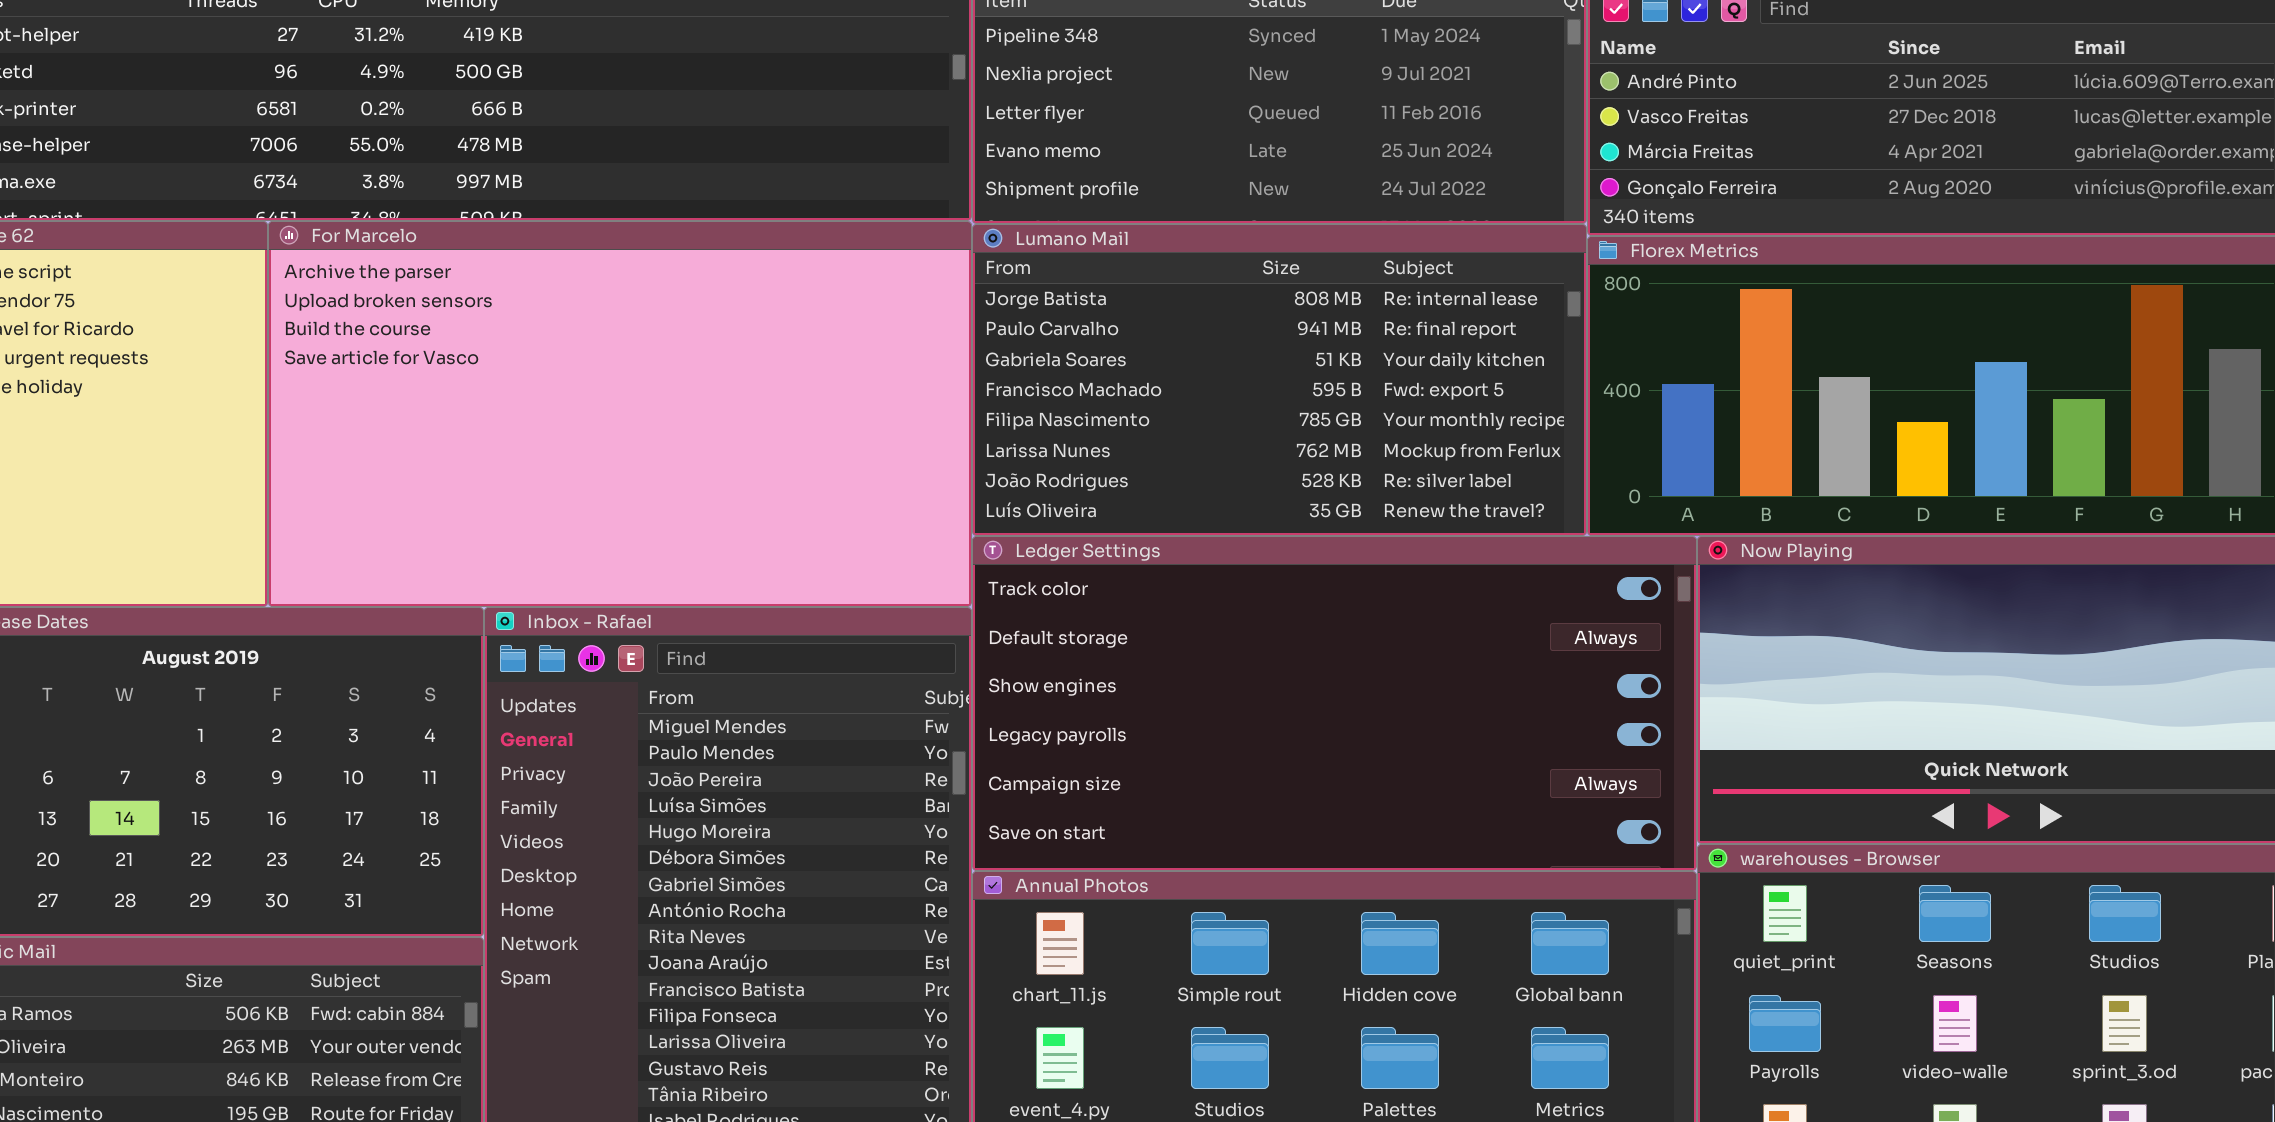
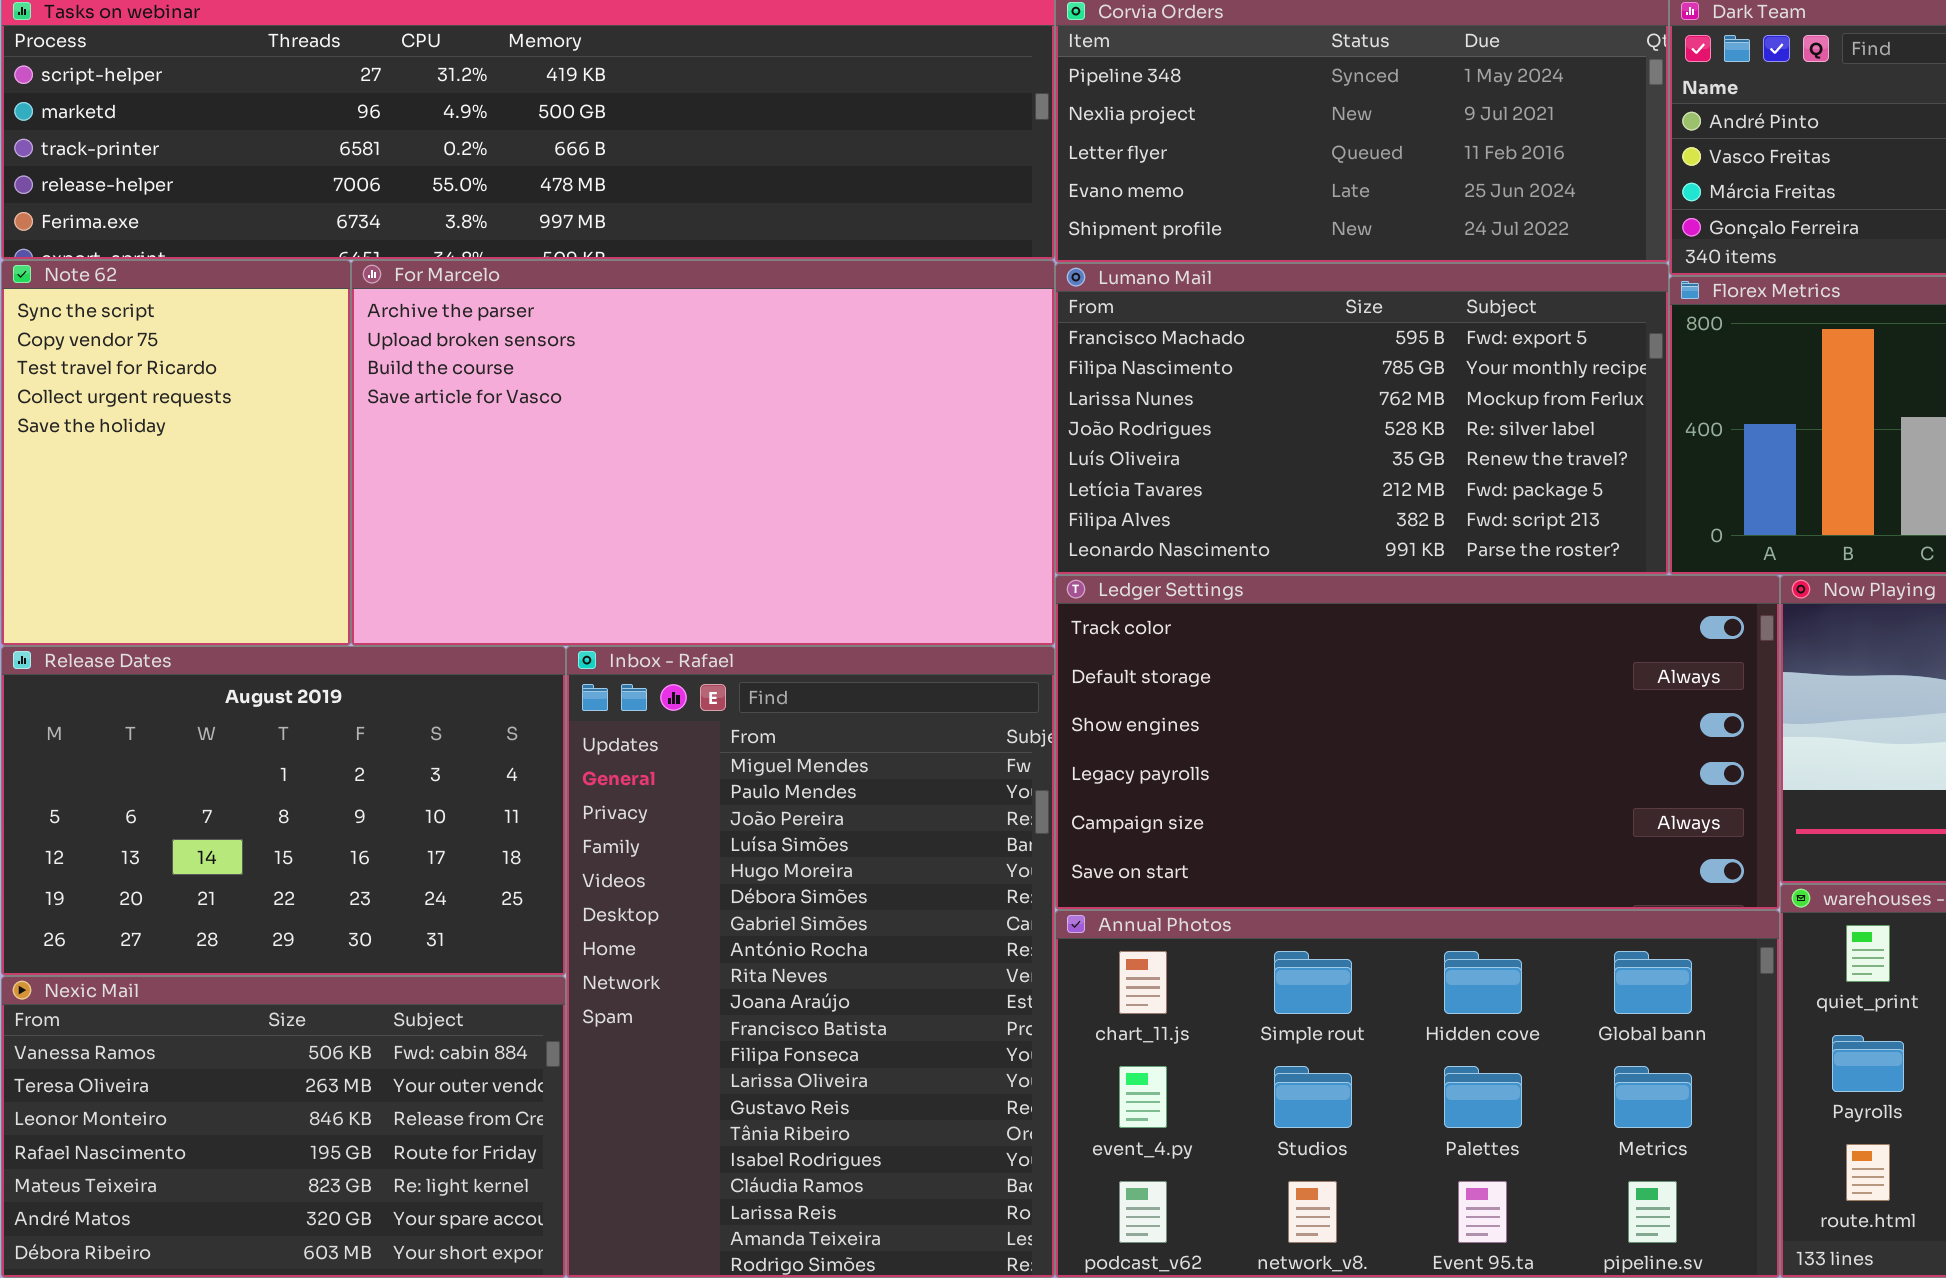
Lumano Mail: [972,224,1587,536] -> [1055,263,1669,575], scrolled down 3 rows

